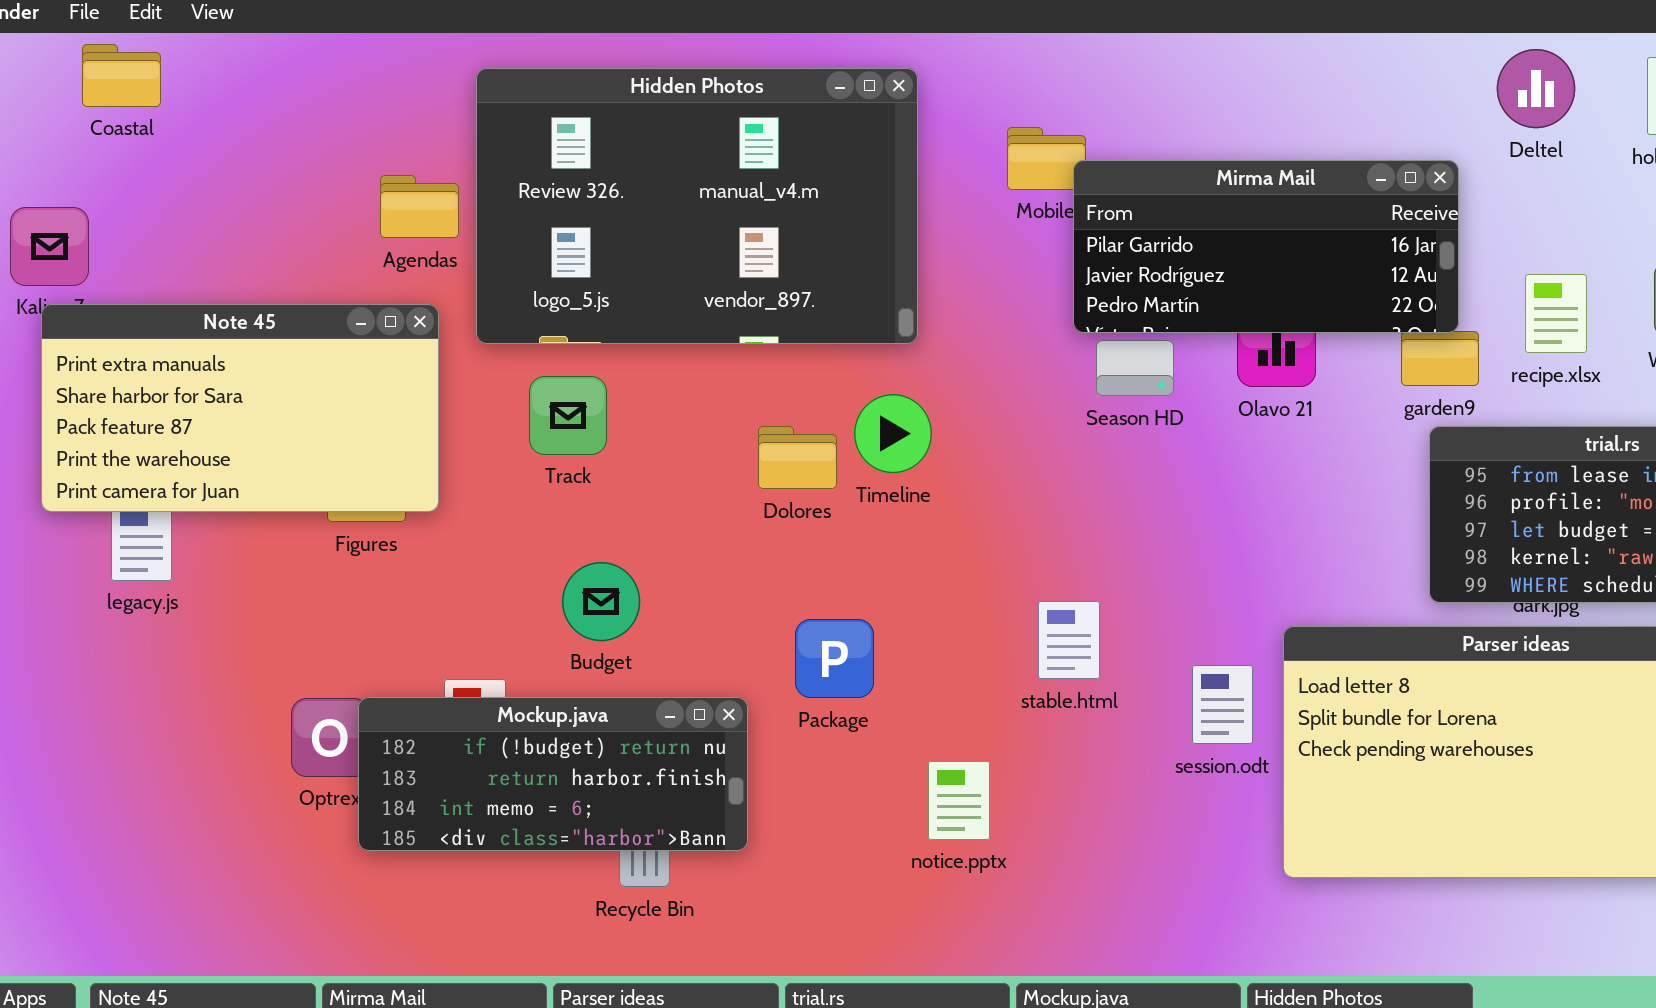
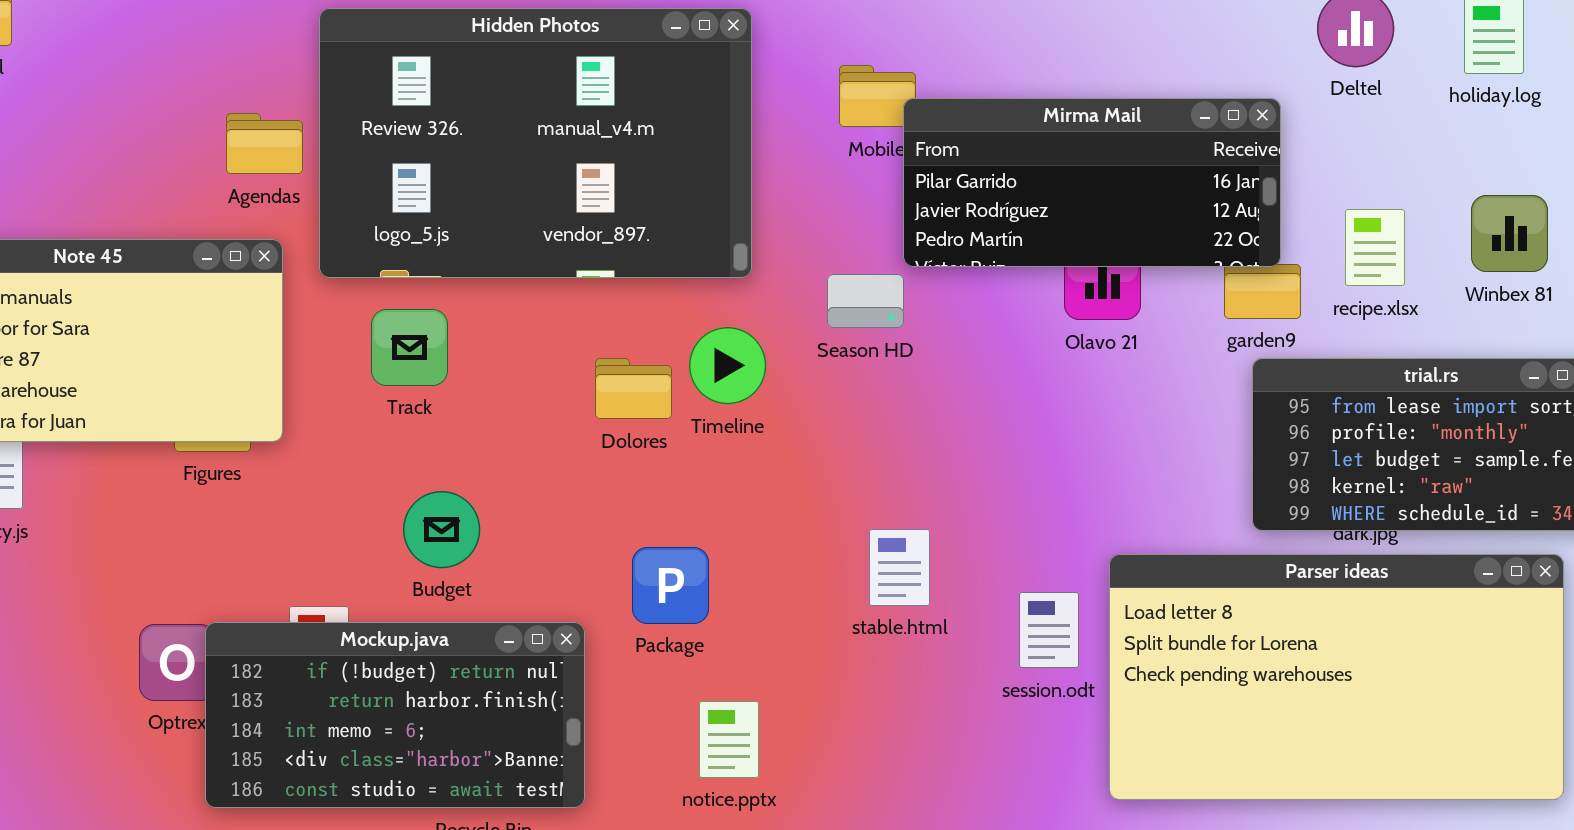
Season HD: [1096,340,1174,396] -> [827,274,904,328], moved
Mockup.java: [358,697,748,851] -> [205,622,585,808], resized
notice.pptx: [928,761,990,840] -> [699,701,759,778], moved

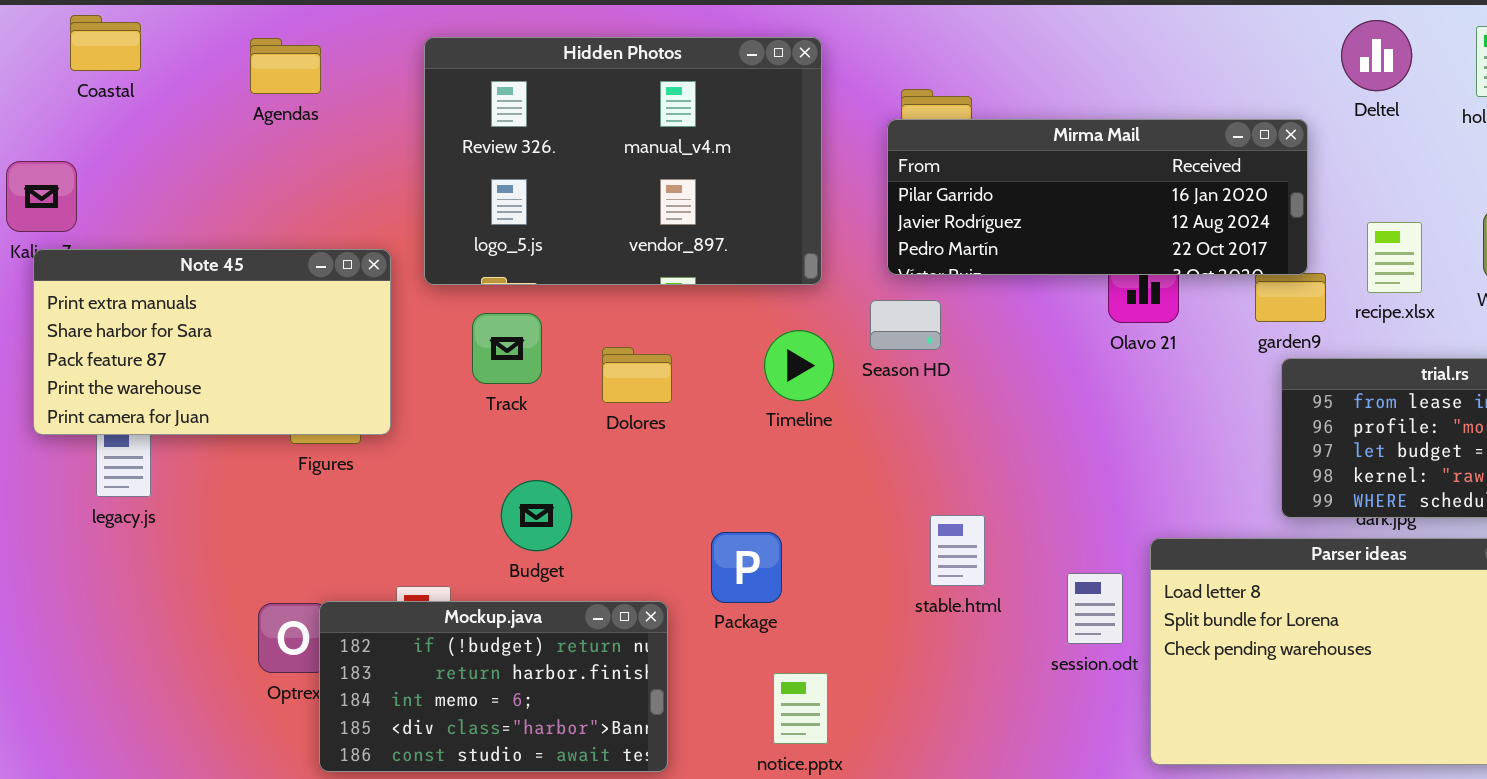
Mirma Mail: [903,98,1281,267] -> [887,119,1308,275], resized
Agendas: [226,113,303,174] -> [250,38,321,94], moved
Season HD: [827,274,904,328] -> [870,300,941,350], moved
Dolores: [595,358,672,419] -> [602,347,672,403], moved

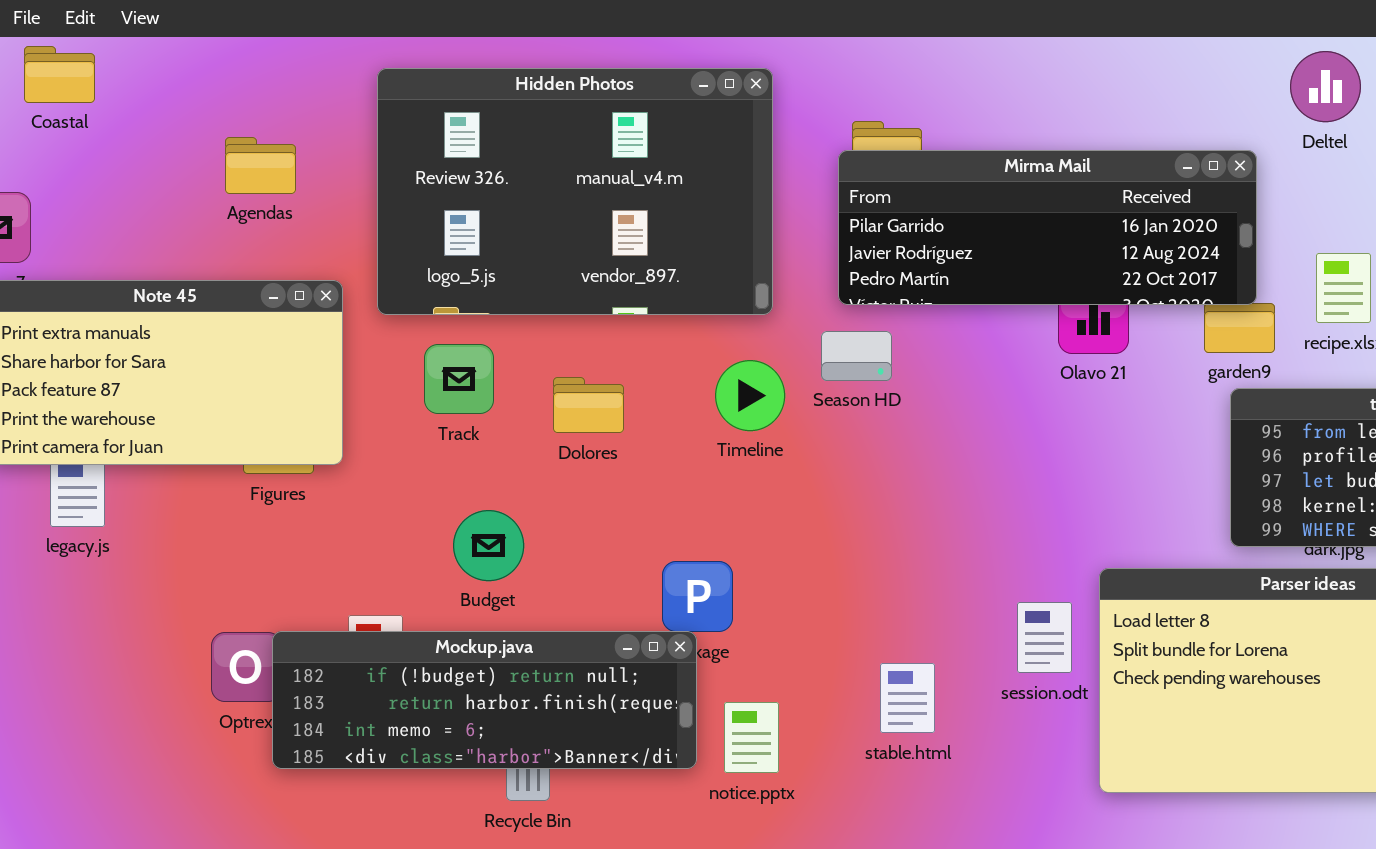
Agendas: [250,38,321,94] -> [225,137,296,194], moved
stable.html: [930,515,985,586] -> [880,663,935,733], moved
Mockup.java: [319,601,668,772] -> [272,631,697,769], resized

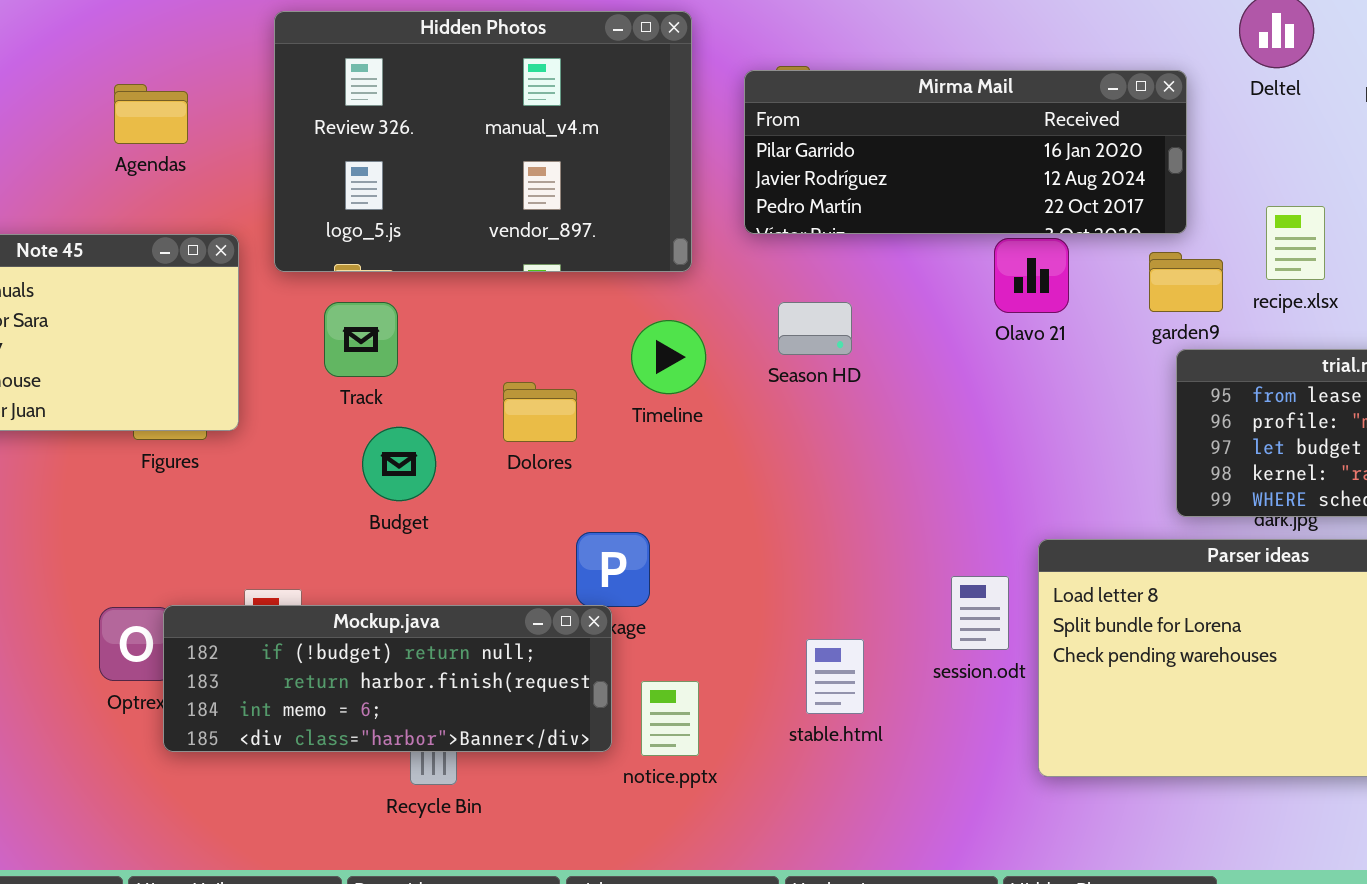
Mirma Mail: [838,150,1257,305] -> [744,70,1187,234], moved
Season HD: [821,331,892,381] -> [778,302,852,355], moved
Dolores: [553,377,624,433] -> [503,382,577,442], moved
Budget: [453,510,524,581] -> [362,427,436,501], moved

